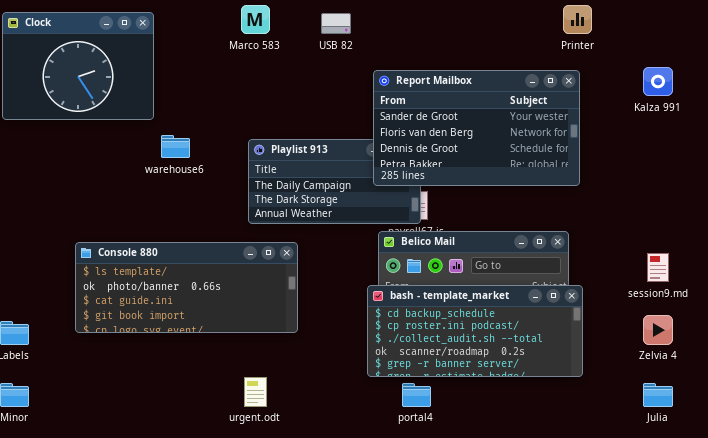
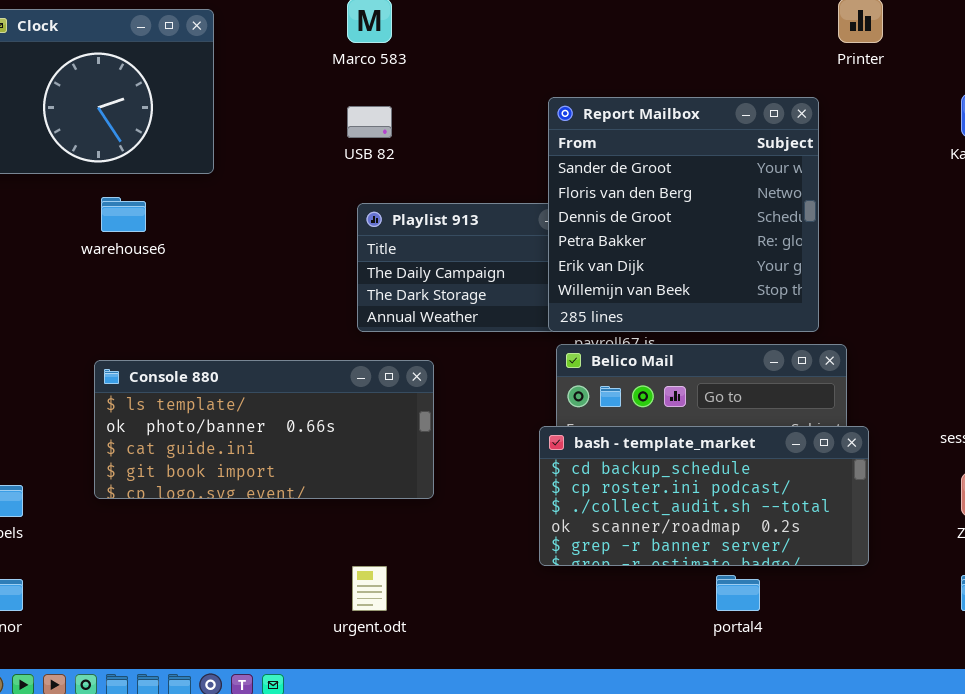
USB 82: [321,13,351,34] -> [347,106,392,138], moved
Report Mailbox: [373,70,580,186] -> [548,97,819,332], resized
warehouse6: [161,135,190,158] -> [101,197,146,232], moved
portal4: [402,383,431,407] -> [716,575,760,611], moved

